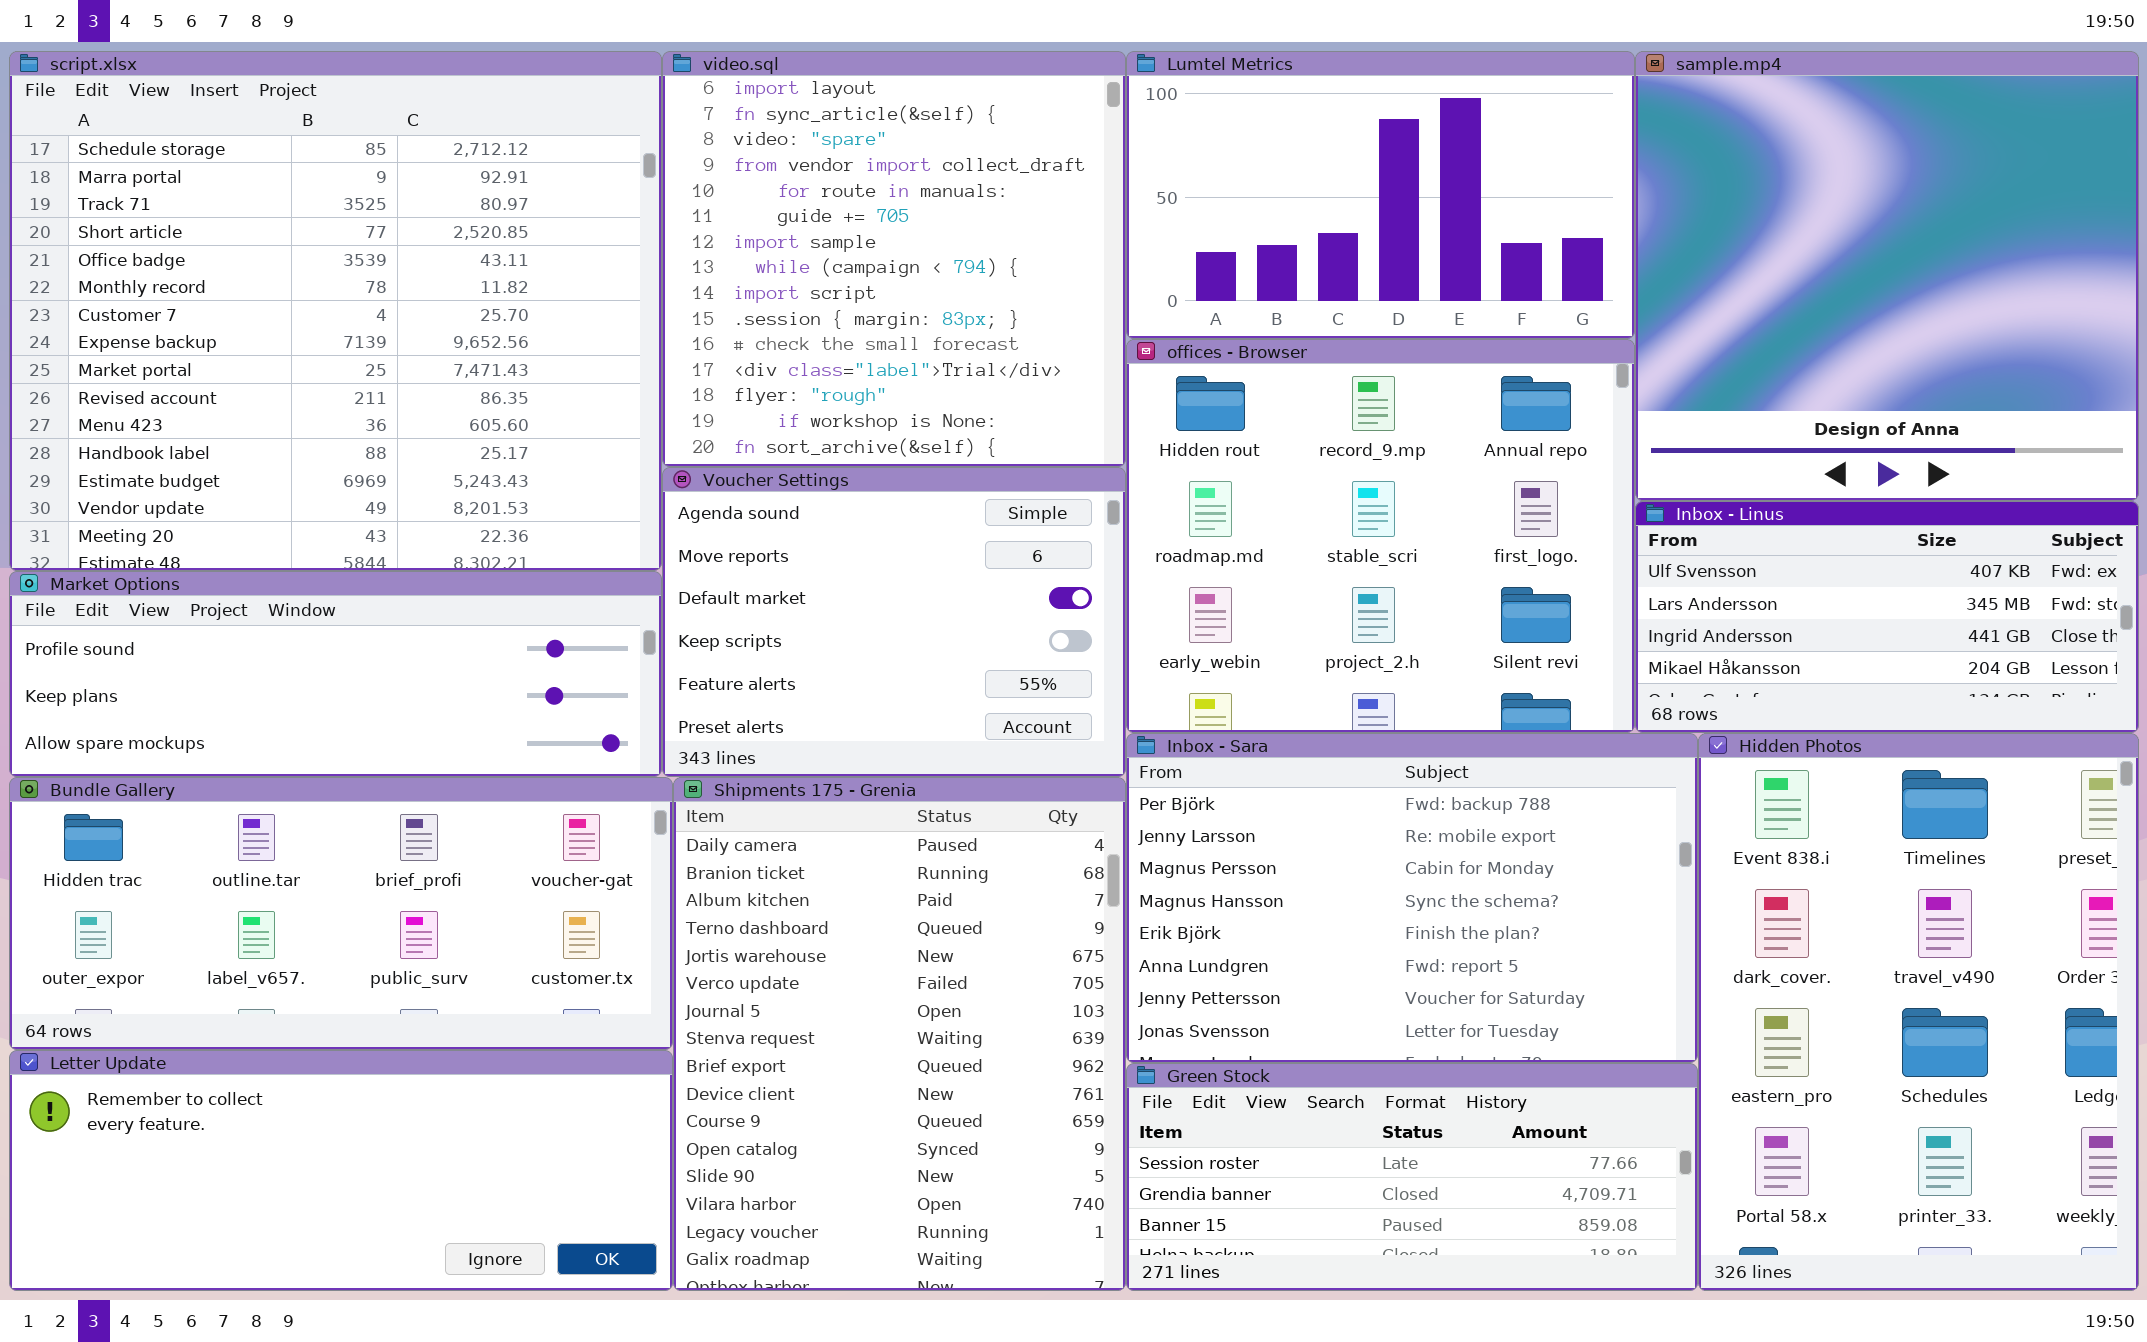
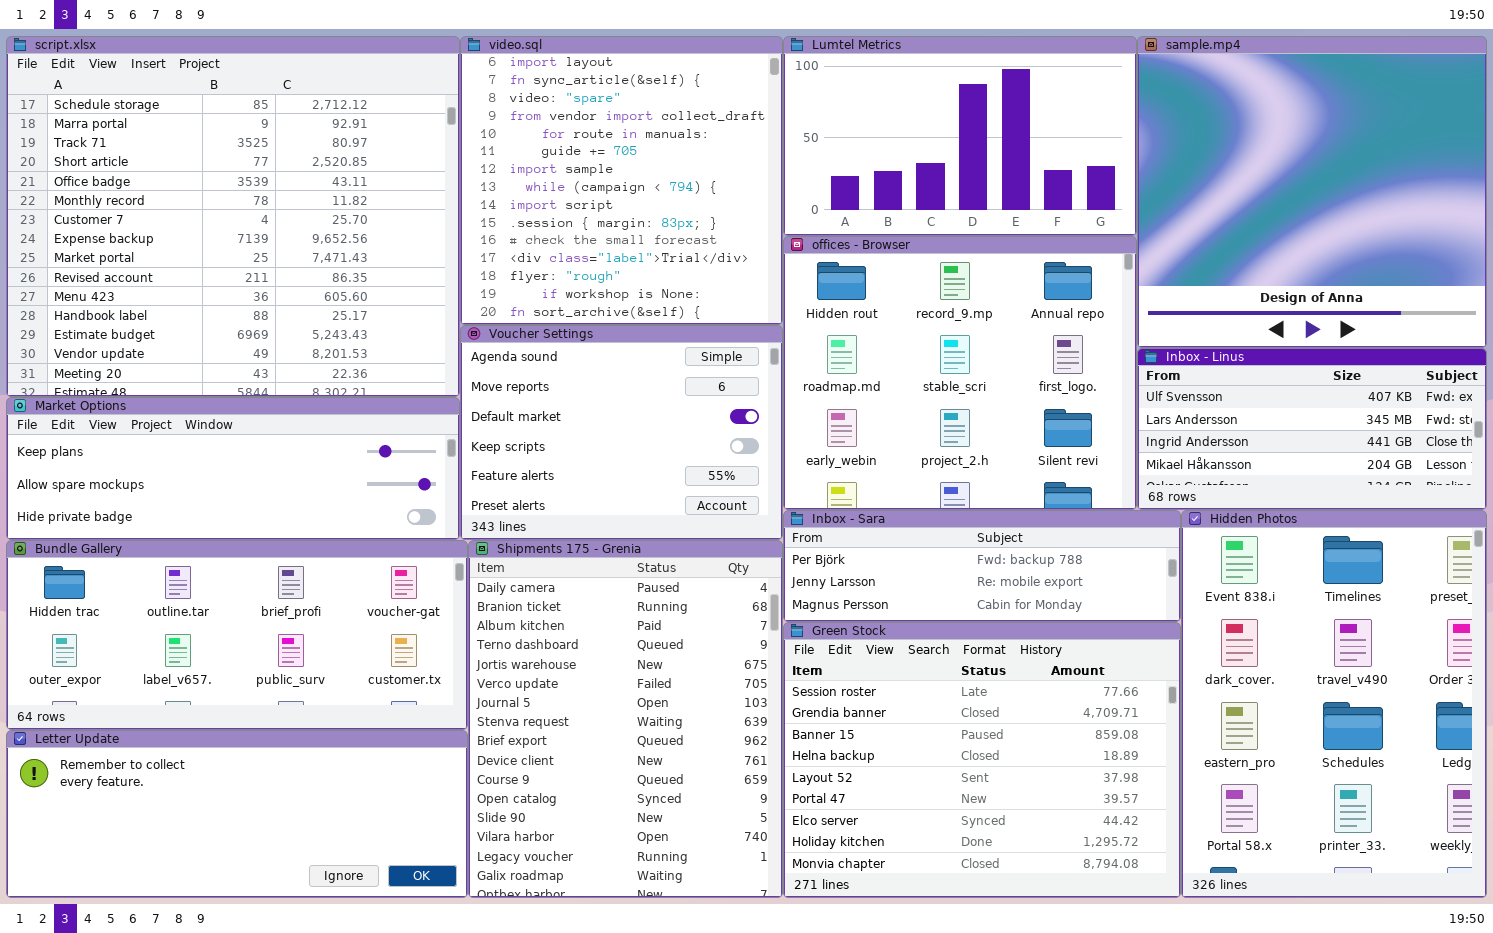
Market Options: [9,571,662,777] -> [6,397,460,540], scrolled down 1 row
Inbox - Sara: [1126,733,1698,1063] -> [783,510,1181,622], resized
Green Stock: [1126,1063,1698,1291] -> [783,622,1181,898], resized

